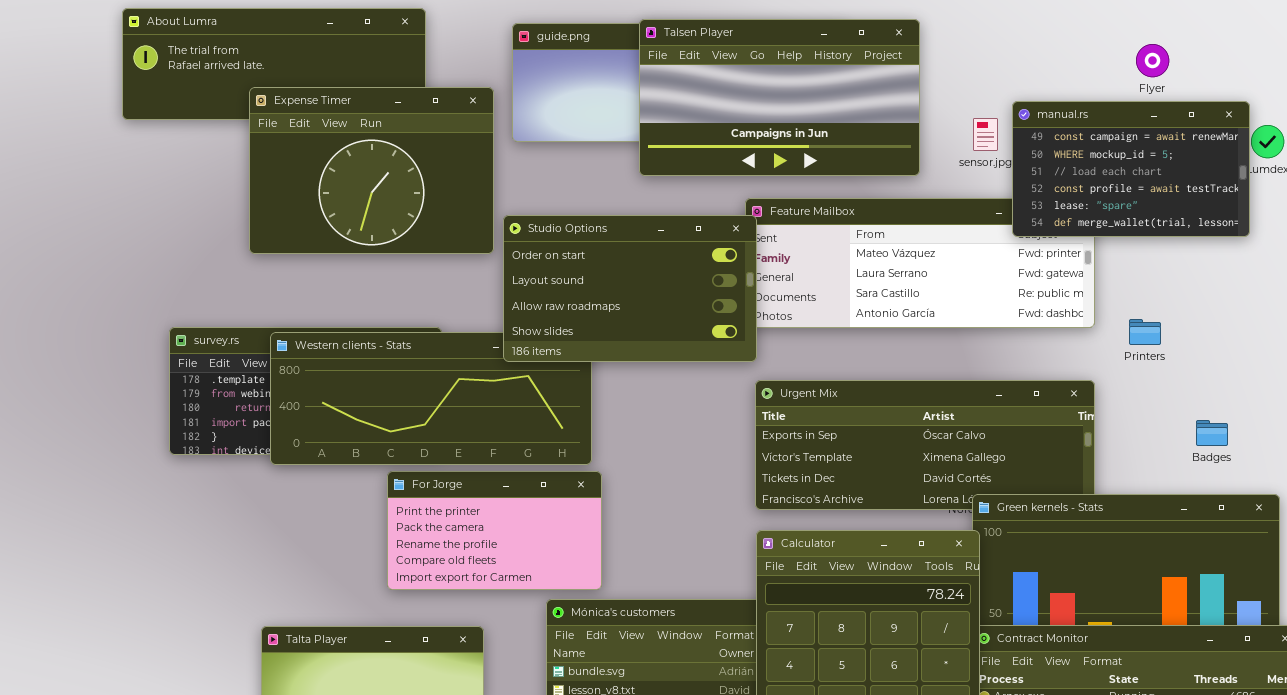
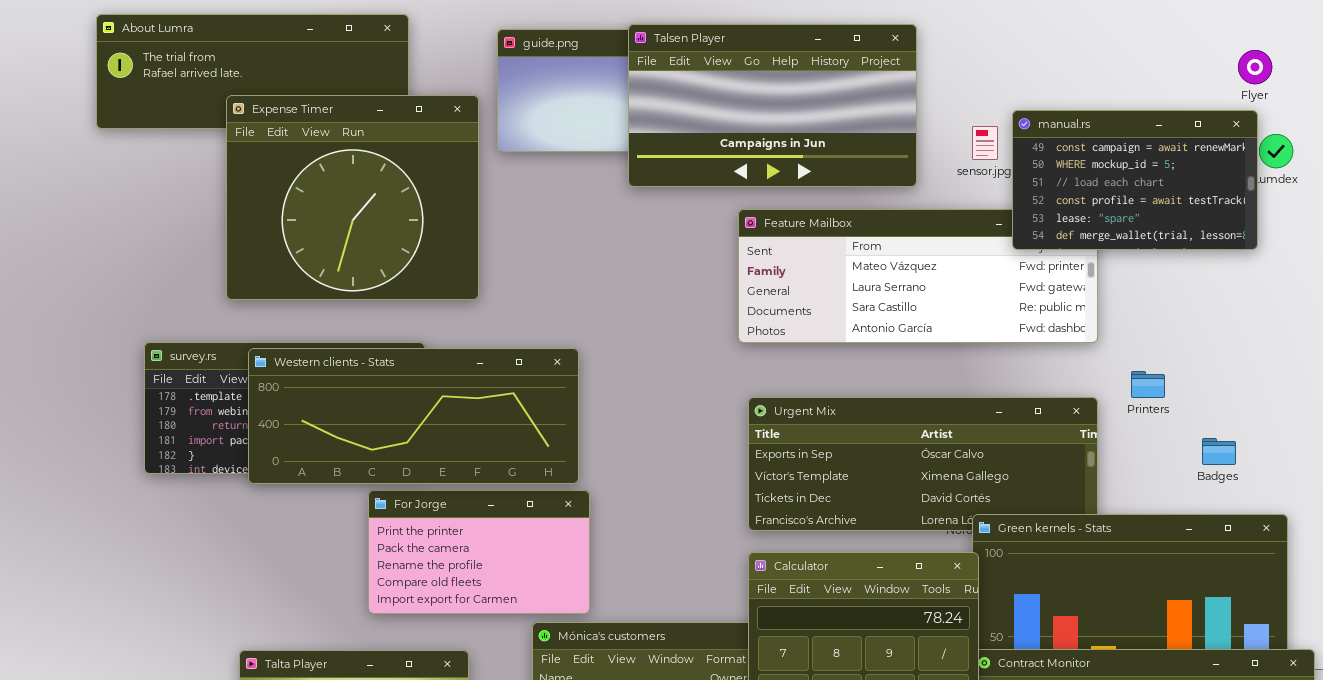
Flyer: [1136,44,1169,77] -> [1238,50,1272,84], moved
Expense Timer: [249,87,494,254] -> [226,95,479,300], resized
Studio Options: [503,215,757,362] -> none, closed
Printers: [1129,319,1161,345] -> [1131,371,1165,398], moved

